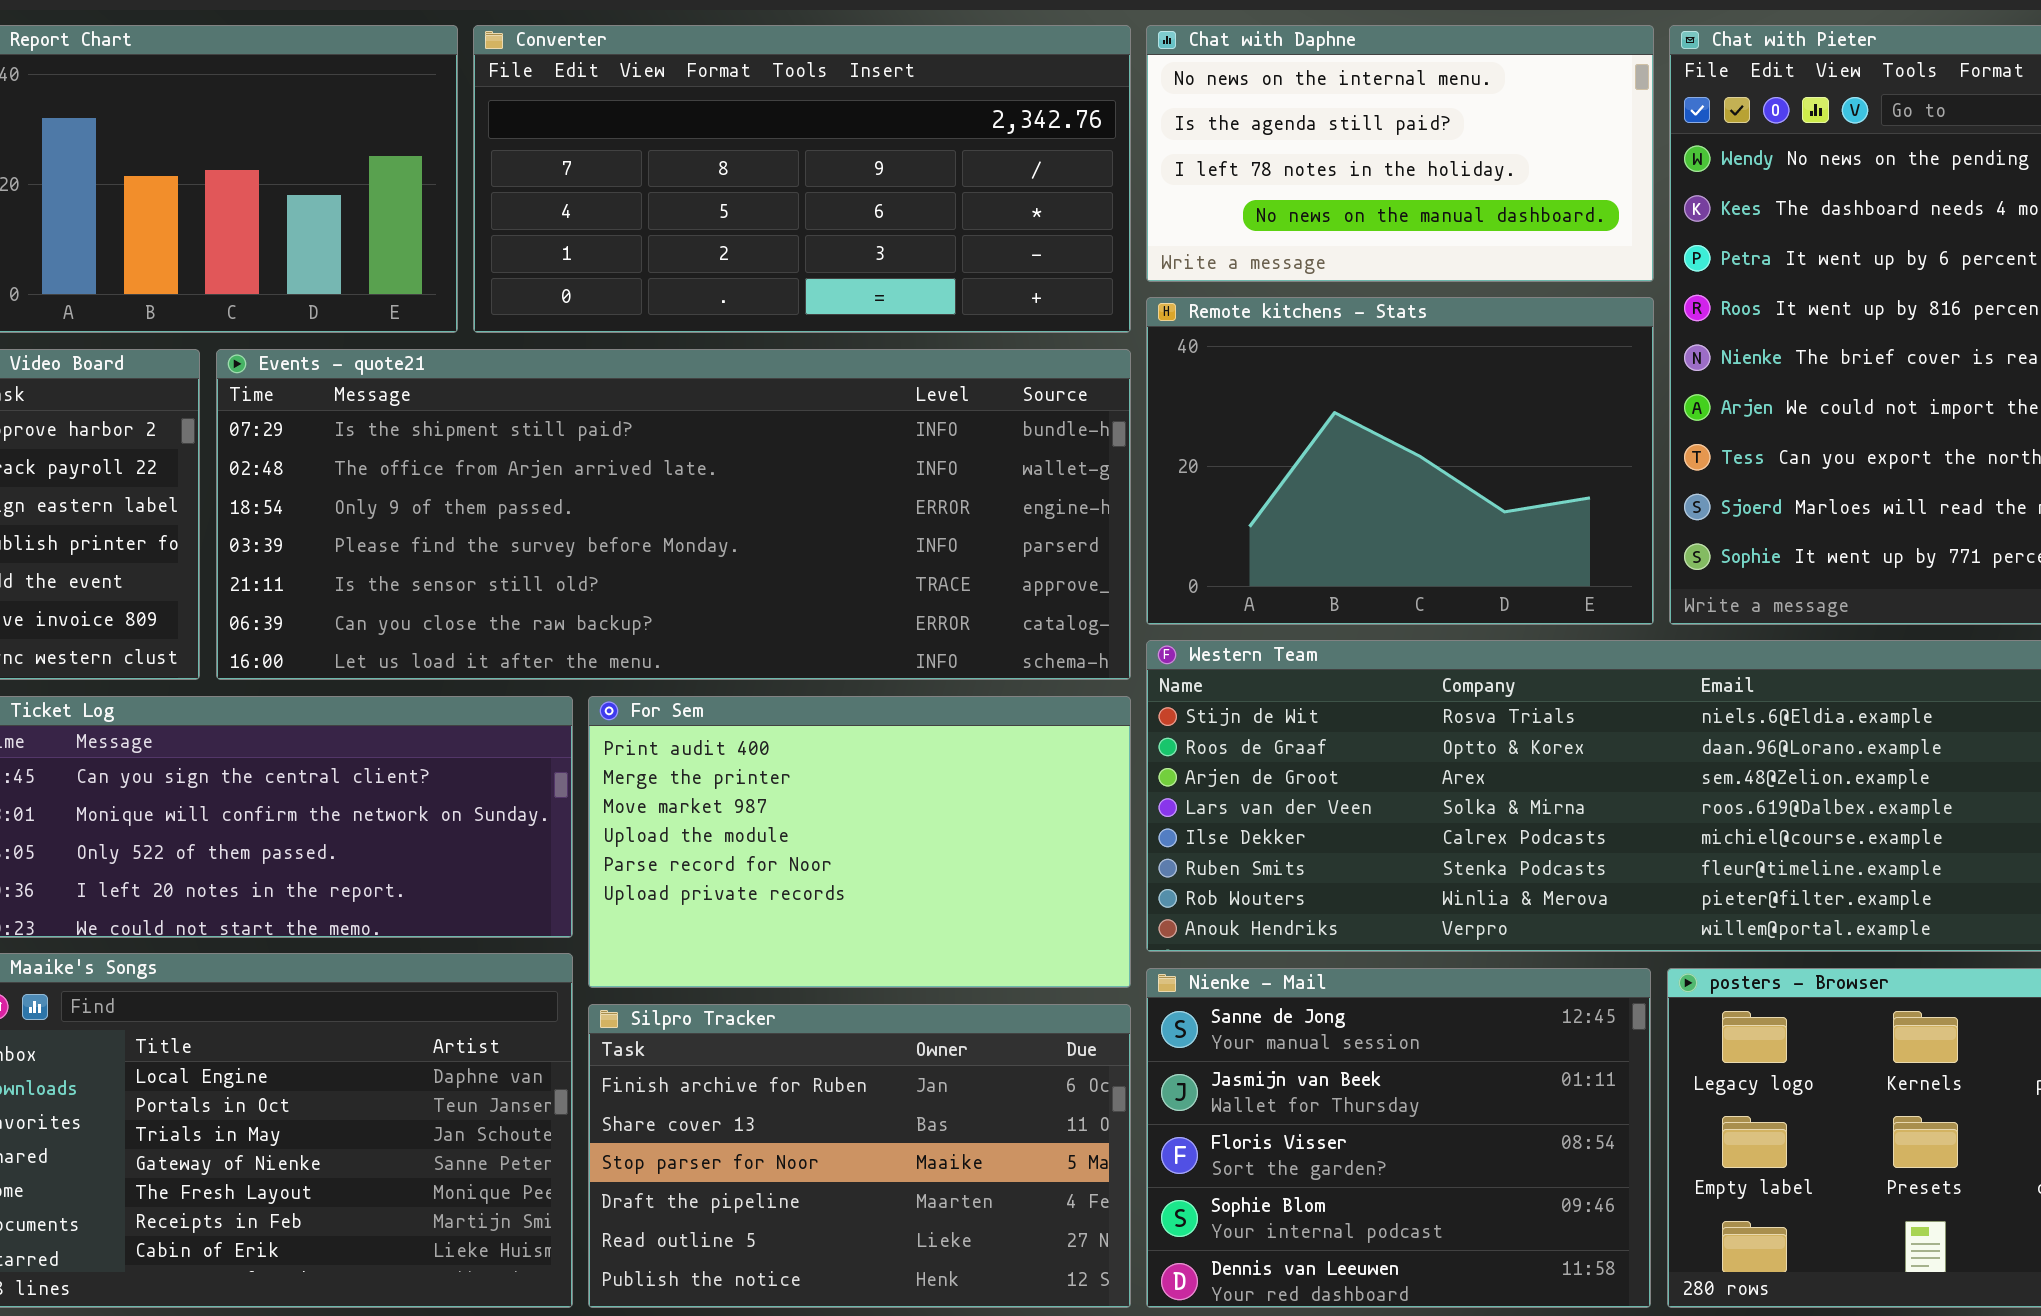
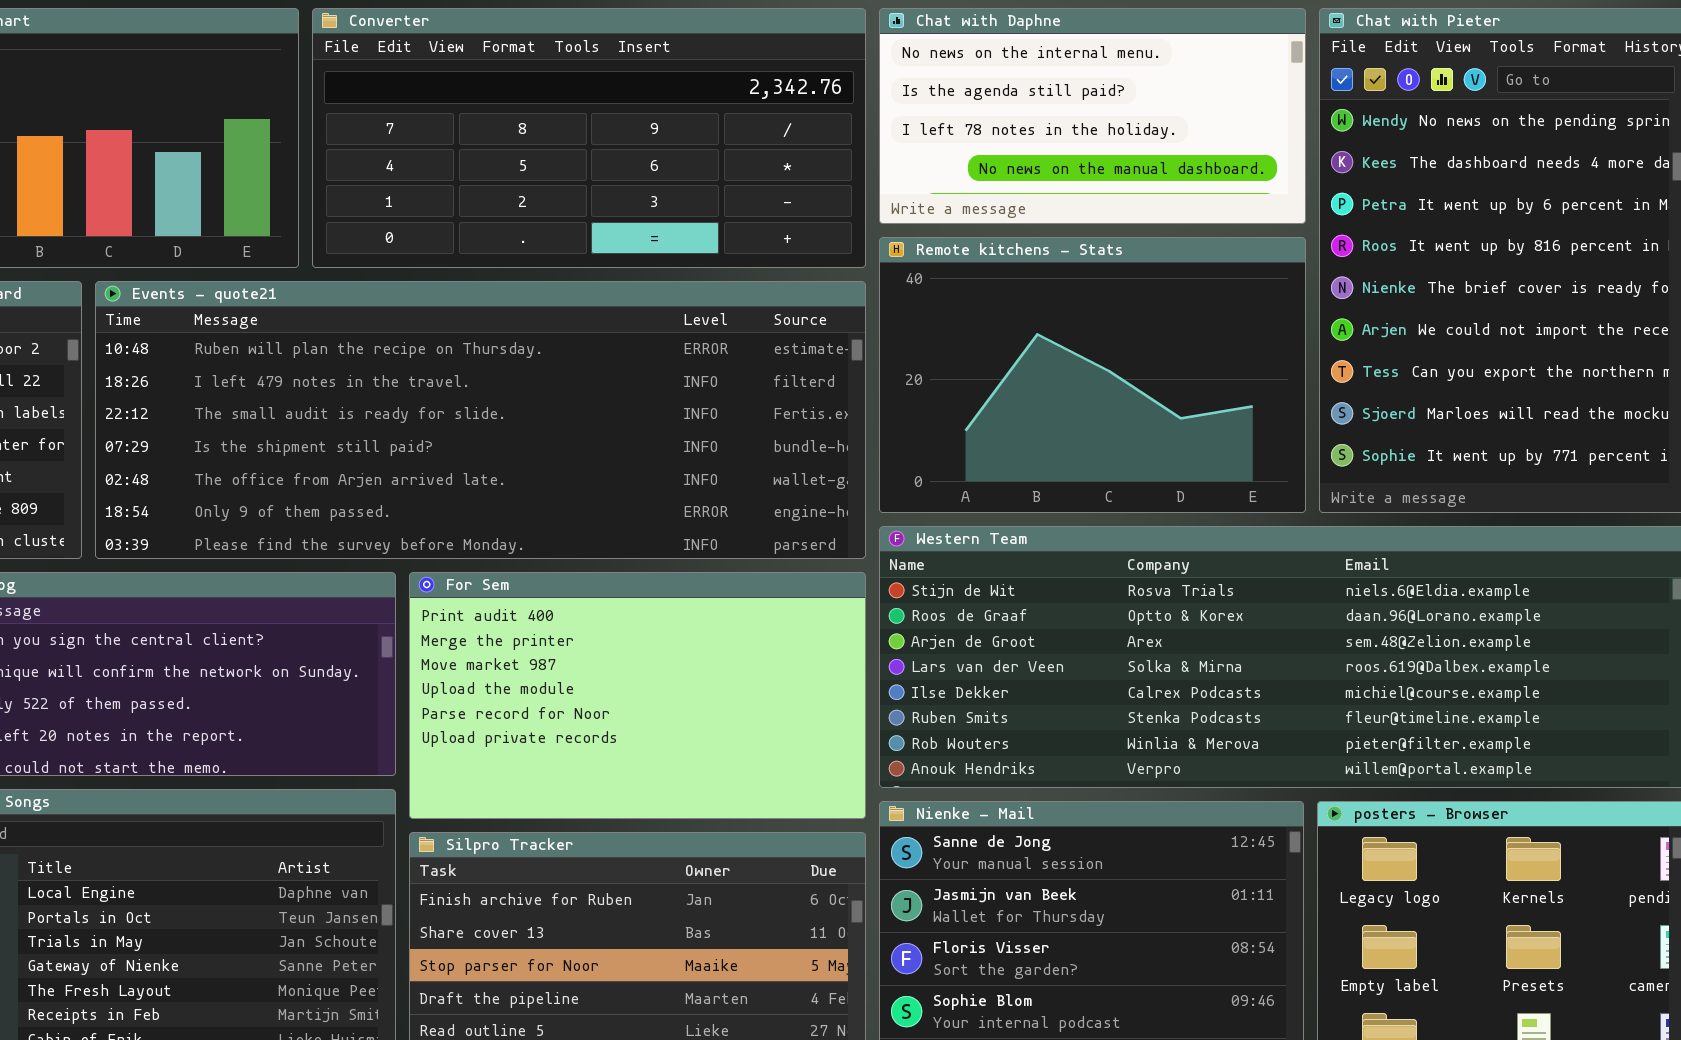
Events - quote21: [216,349,1131,680] -> [95,281,866,559], scrolled up 3 rows

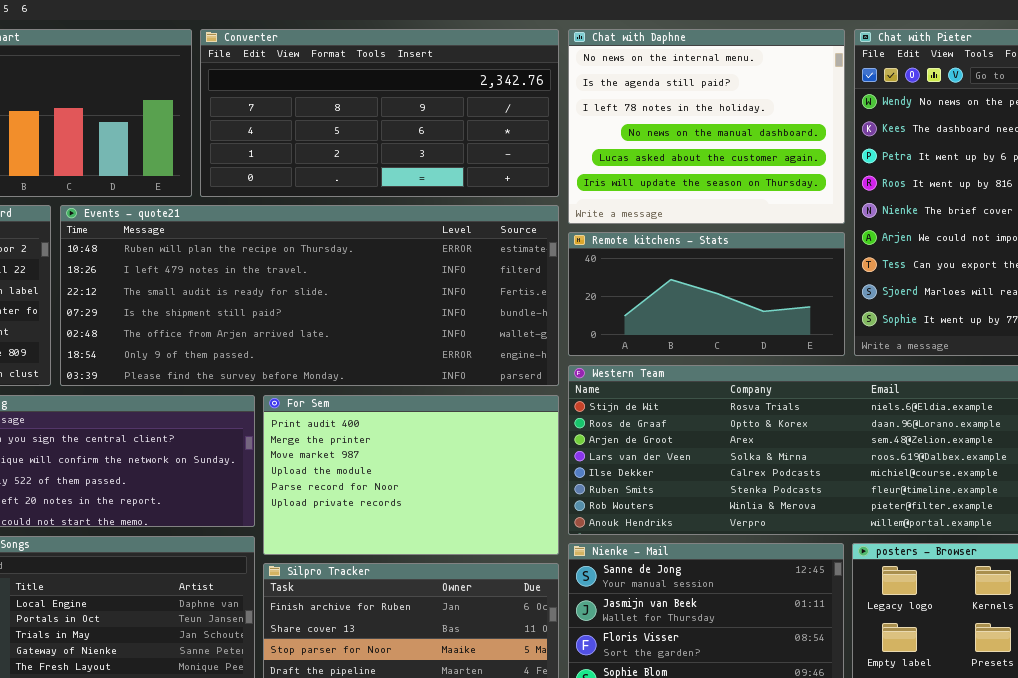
Chat with Daphne: [879,8,1306,224] -> [568,29,845,224], resized
Remote kitchens - Stats: [879,237,1306,513] -> [568,232,845,356], resized

